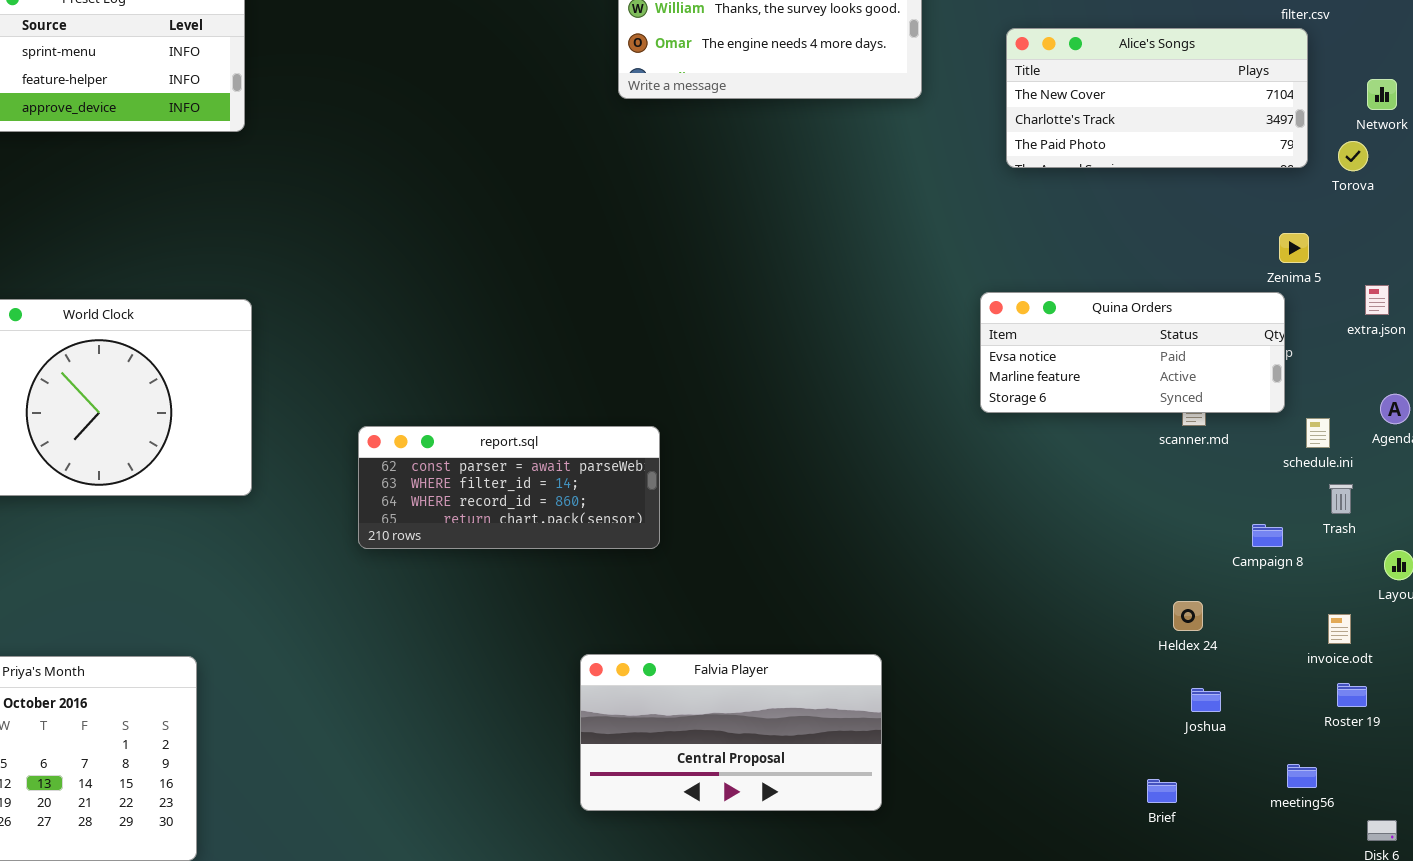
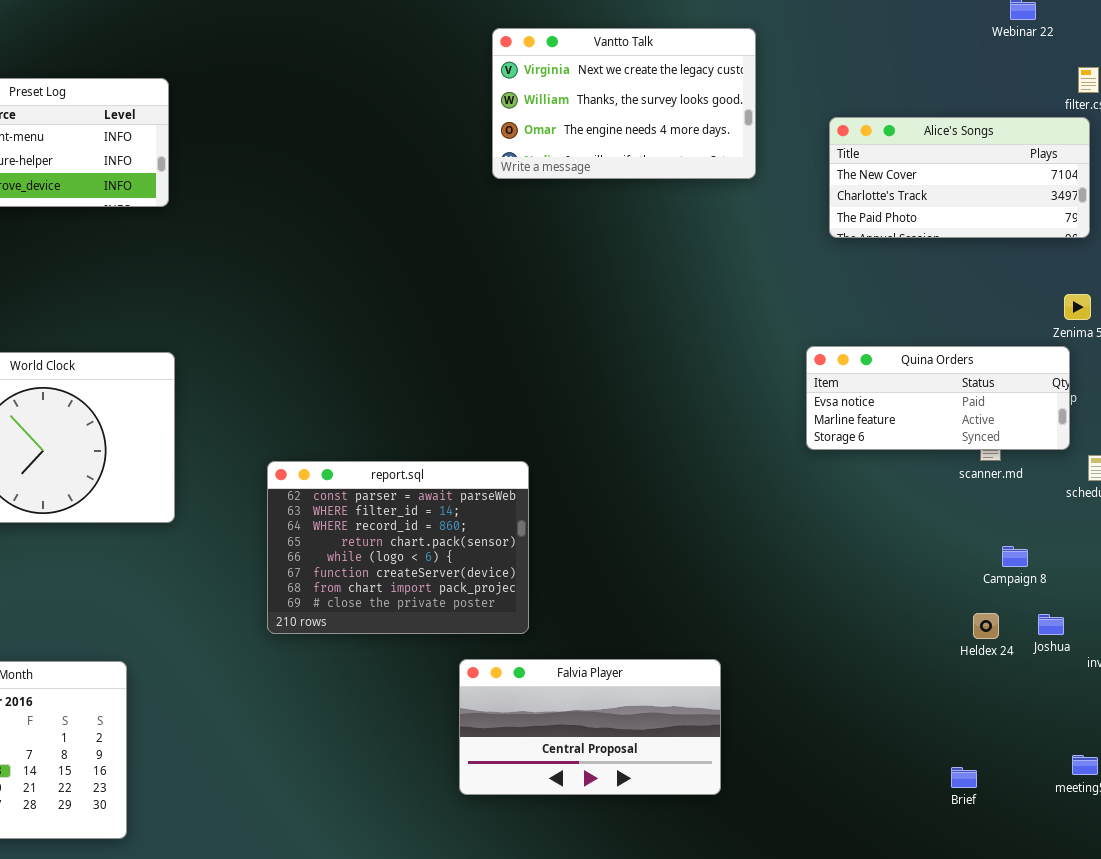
report.sql: [358,426,660,549] -> [267,461,529,634], resized
Campaign 8: [1252,524,1283,547] -> [1002,546,1028,567], moved
Joshua: [1191,688,1221,712] -> [1038,614,1064,635], moved

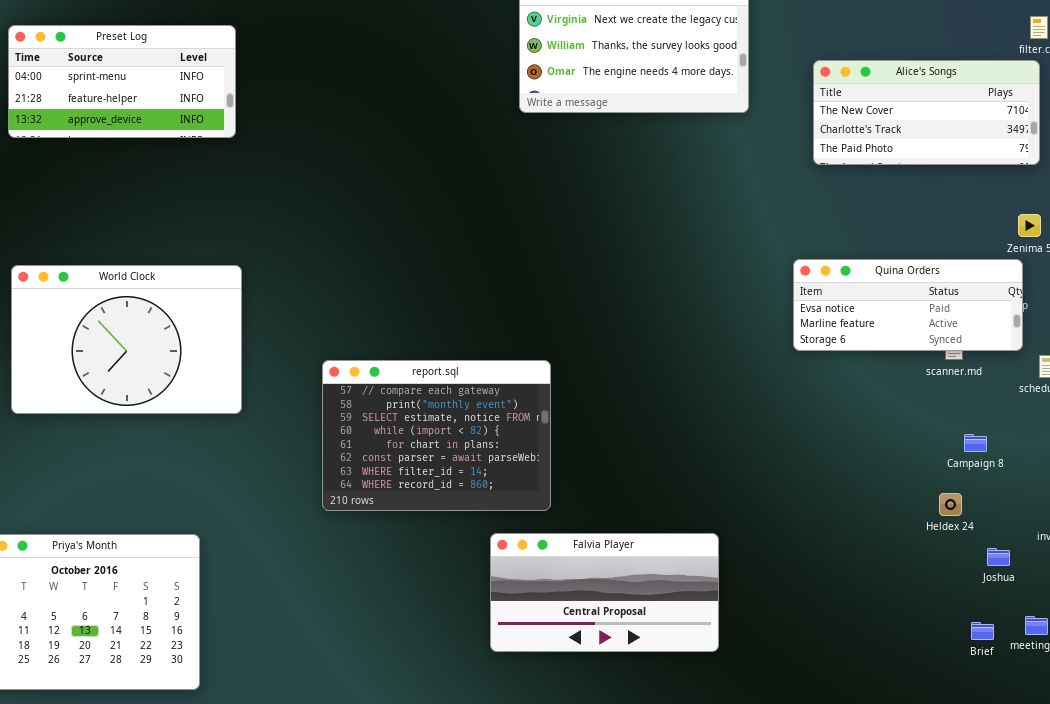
report.sql: [267,461,529,634] -> [322,360,551,511], scrolled up 5 rows
Joshua: [1038,614,1064,635] -> [987,548,1010,566], moved
Brief: [951,767,977,788] -> [971,622,994,640], moved

